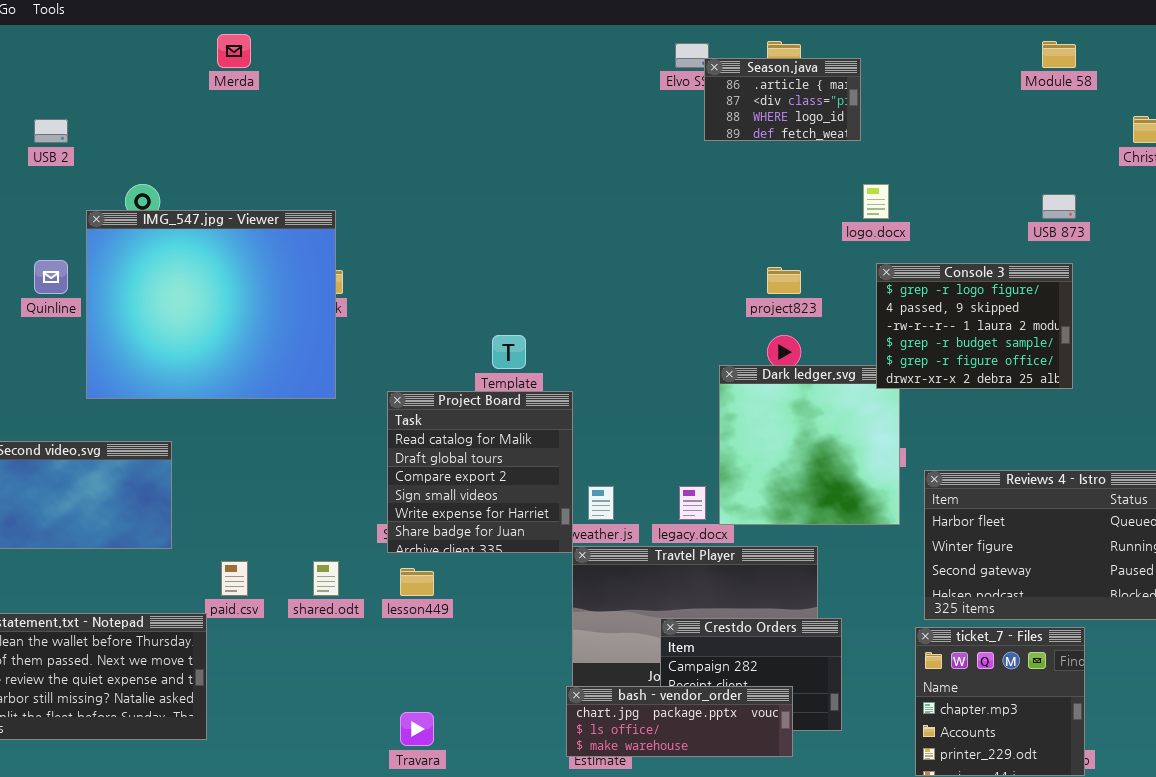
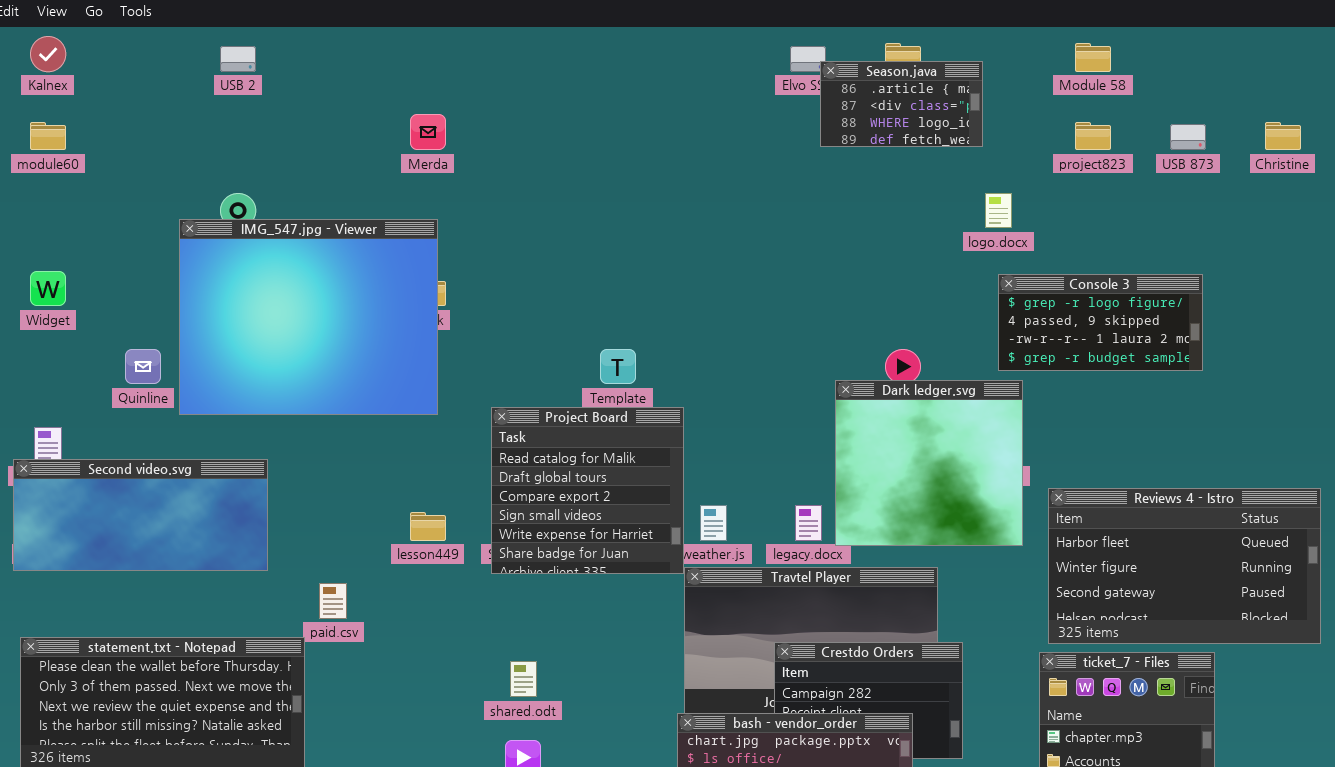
Merda: [217,34,251,68] -> [410,114,446,150], moved
Module 58: [1042,41,1076,68] -> [1075,43,1111,72], moved
USB 2: [34,119,68,143] -> [220,46,256,72], moved
USB 873: [1042,194,1076,219] -> [1170,124,1206,150], moved
Quinline: [34,260,68,294] -> [125,349,161,384], moved
Console 3: [876,263,1073,389] -> [998,274,1203,371], resized
project823: [767,267,801,294] -> [1075,122,1111,150], moved
shared.odt: [313,561,339,596] -> [510,661,537,697], moved
lesson449: [400,568,434,596] -> [410,512,446,541], moved

